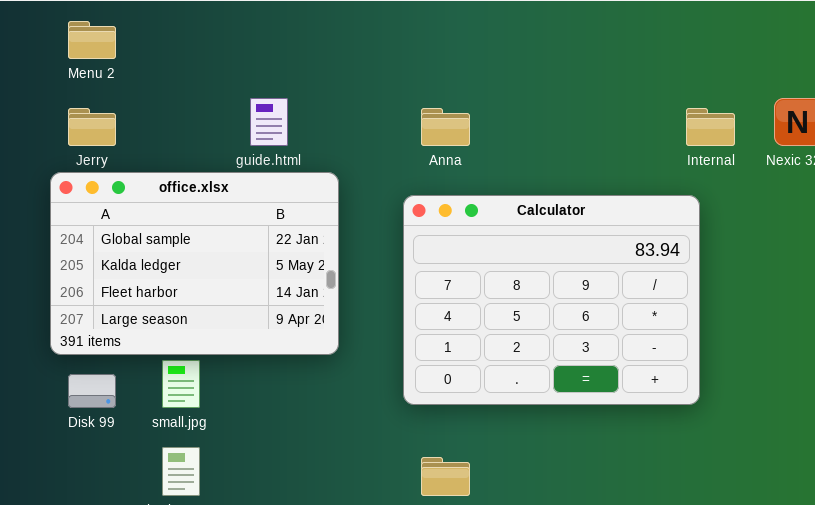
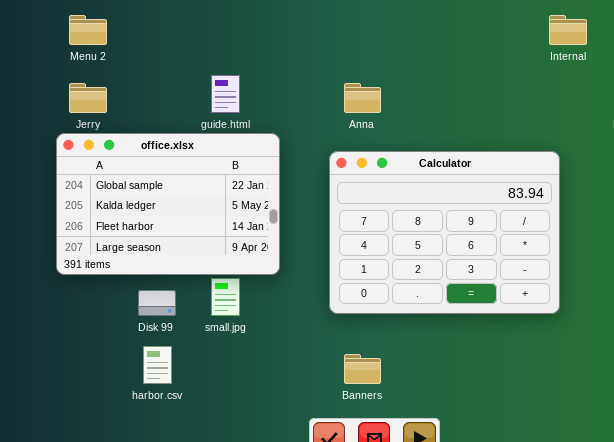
Internal: [686,108,735,146] -> [549,15,587,45], moved
small.jpg: [162,360,200,408] -> [211,278,240,316], moved
Disk 99: [68,374,116,408] -> [138,290,176,316], moved

